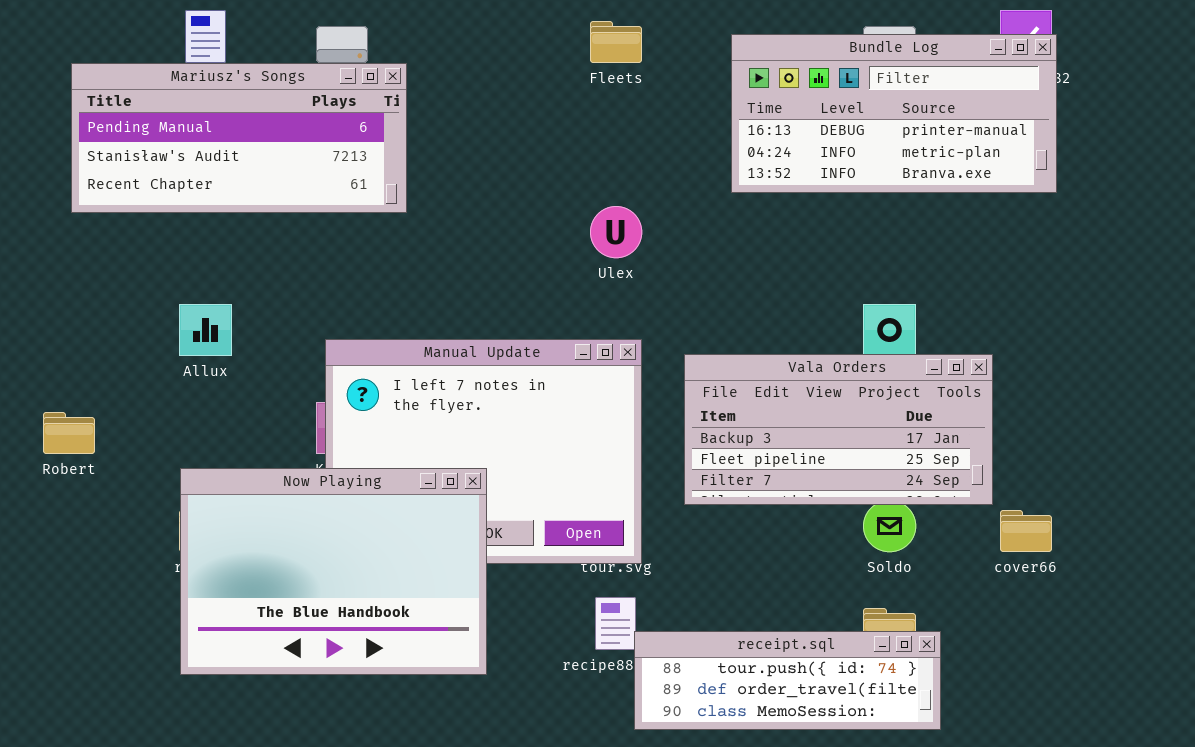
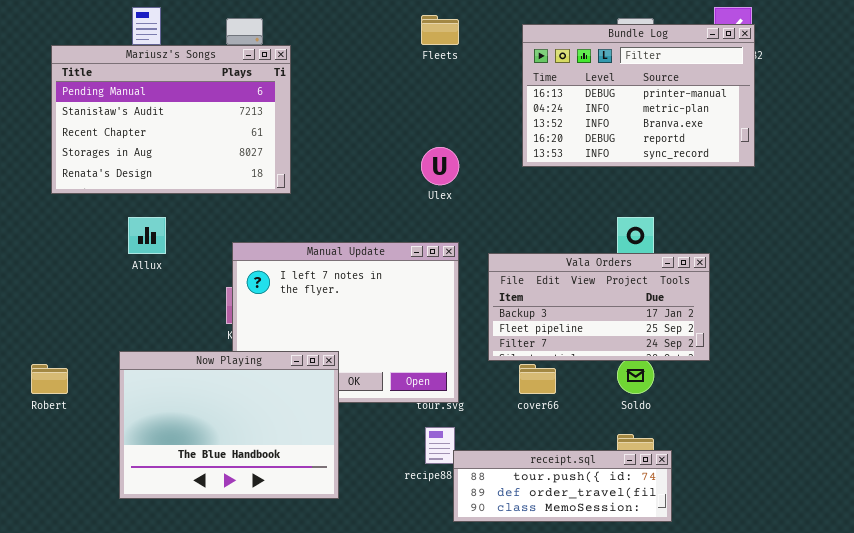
Bundle Log: [731,34,1057,193] -> [522,24,755,167], resized
Mariusz's Songs: [71,63,407,213] -> [51,45,291,194], resized
Robert: [43,412,95,454] -> [31,364,68,394], moved
Now Playing: [180,468,487,675] -> [119,351,339,499], moved
cover66: [1000,510,1052,552] -> [519,364,556,394], moved

